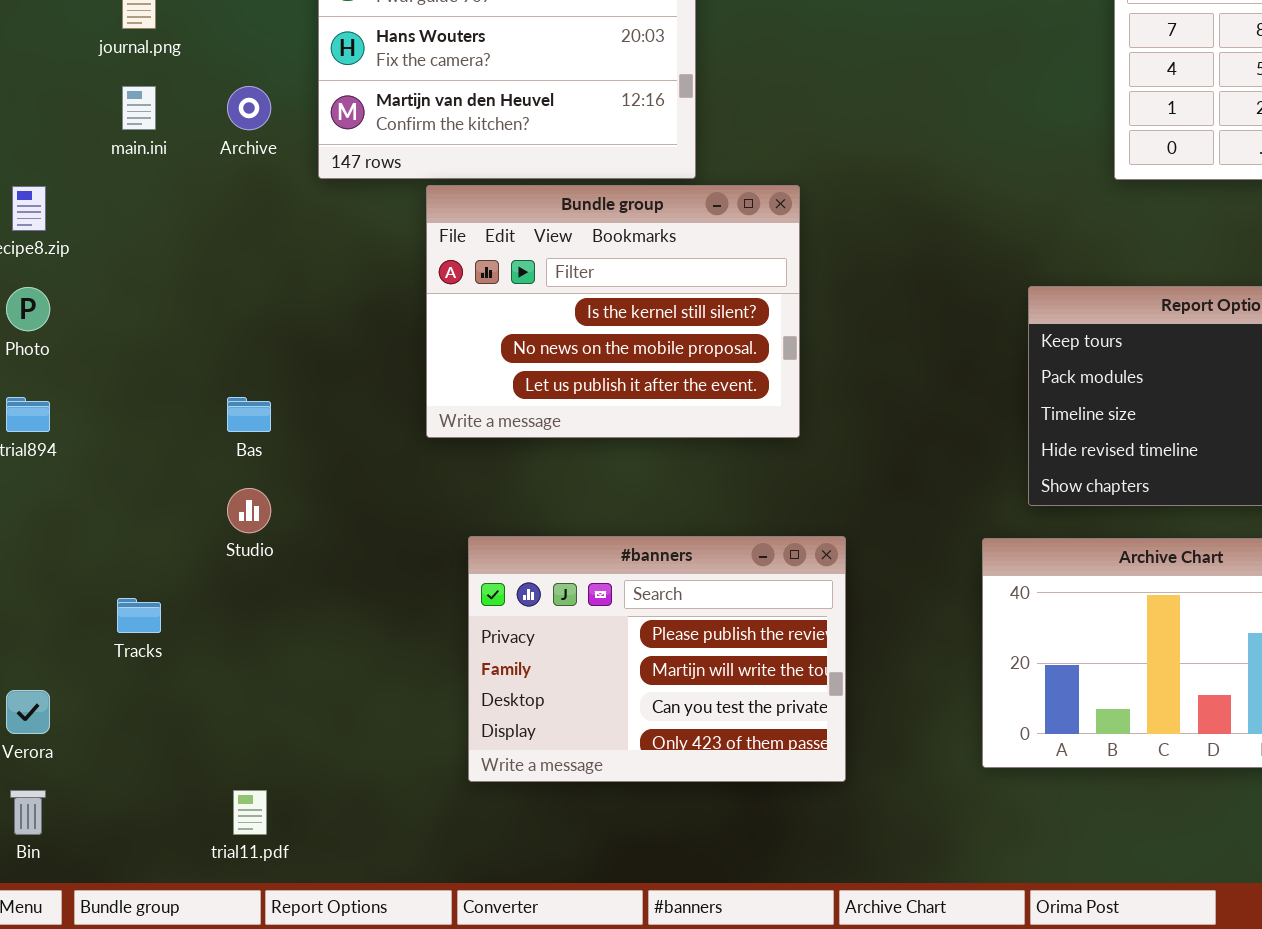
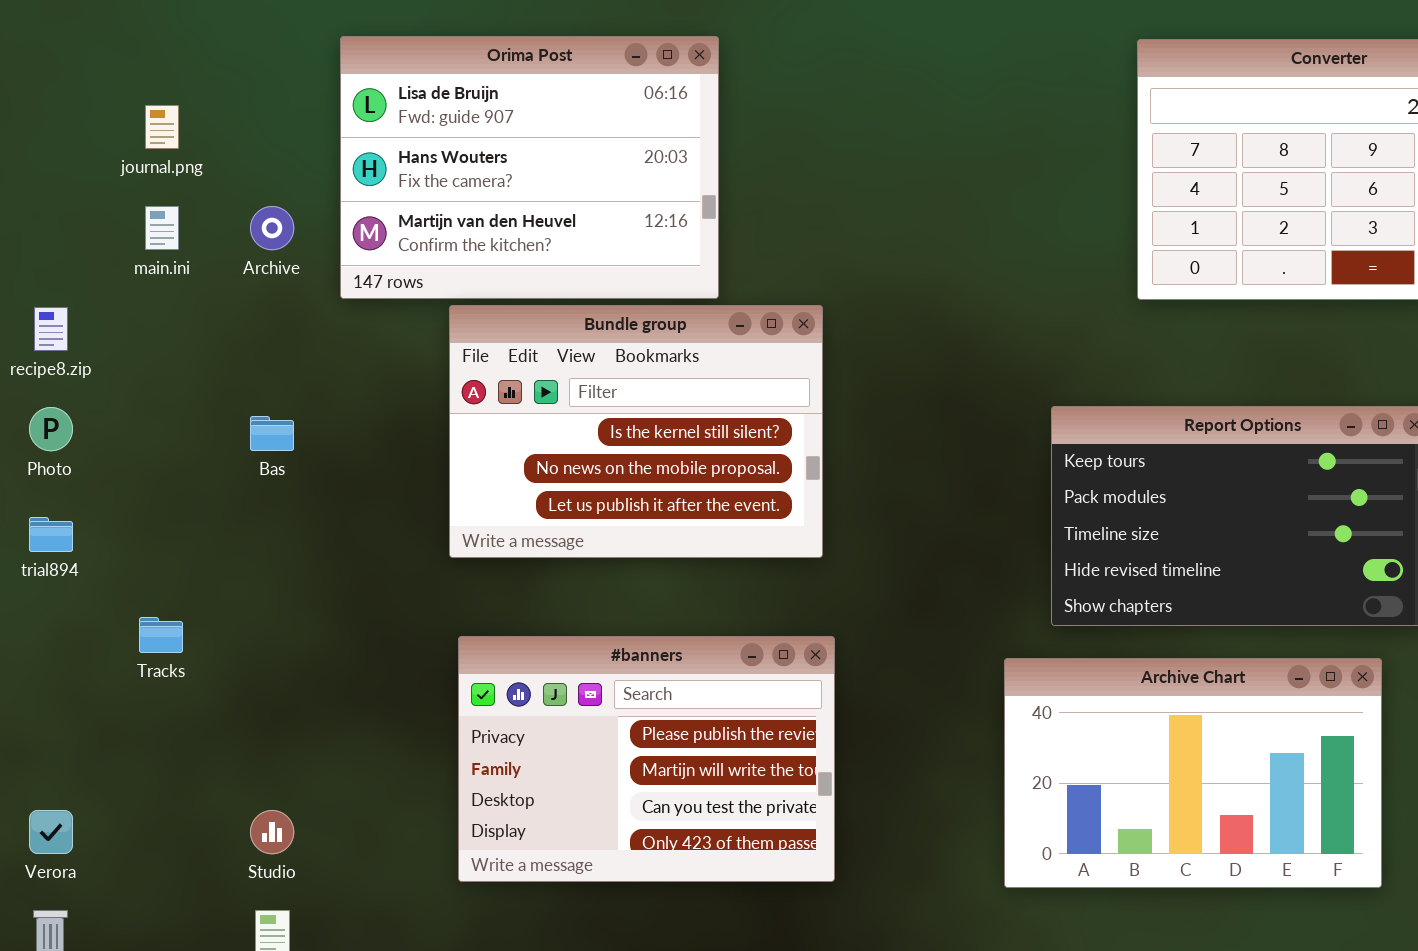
Bas: [227,397,271,432] -> [250,416,294,451], moved
Studio: [227,488,271,533] -> [250,810,294,854], moved
#banners: [468,536,846,782] -> [458,636,835,882], moved
Tracks: [117,598,161,633] -> [139,617,183,653], moved

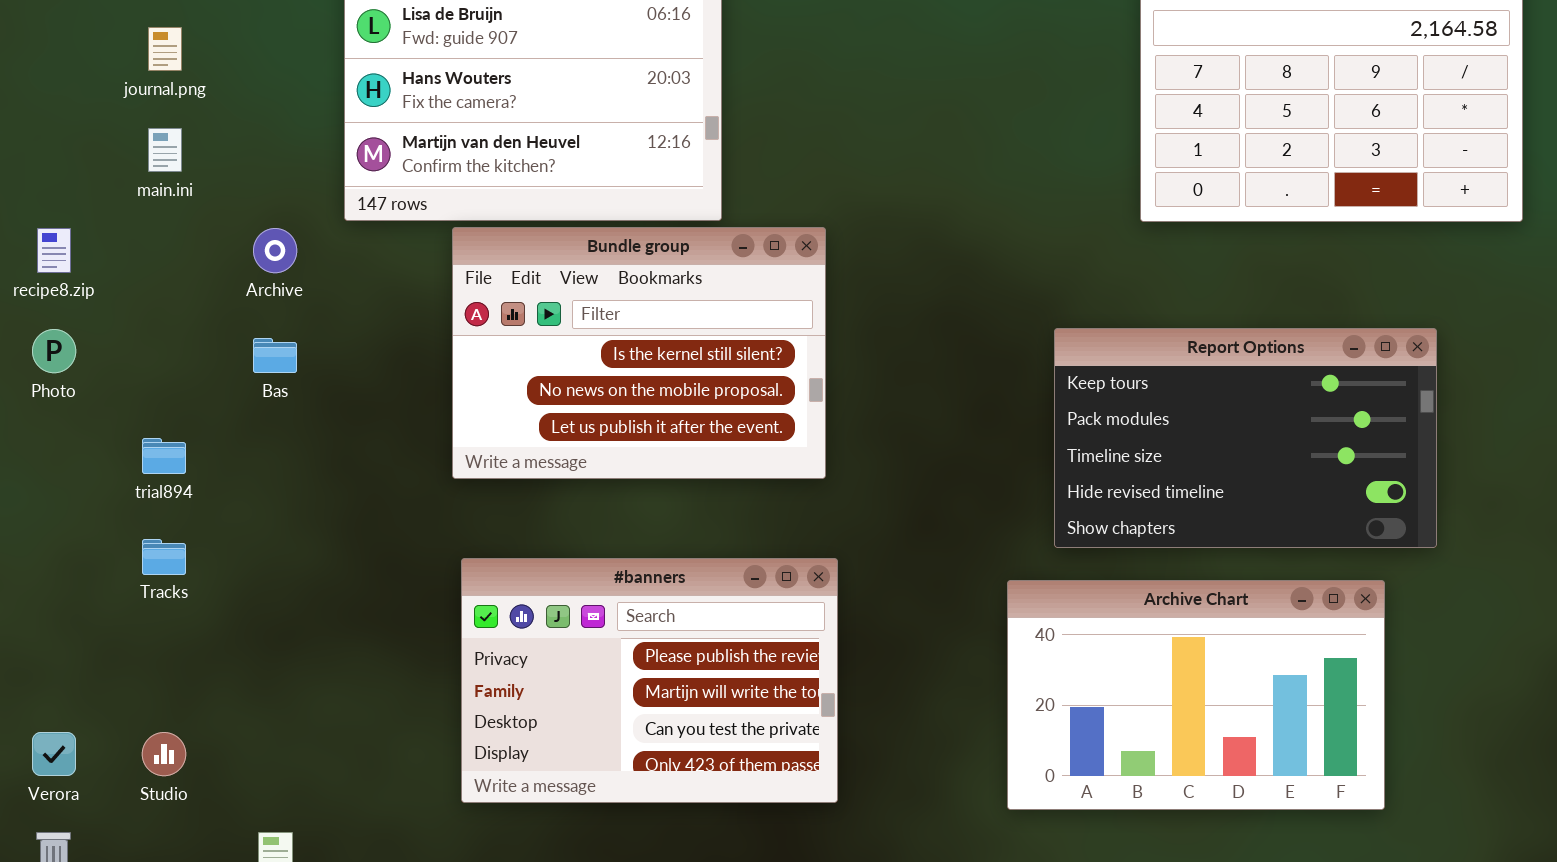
Archive: [250,206,294,250] -> [253,228,297,273], moved
trial894: [29,517,73,552] -> [142,438,186,474], moved
Studio: [250,810,294,854] -> [142,732,186,776], moved

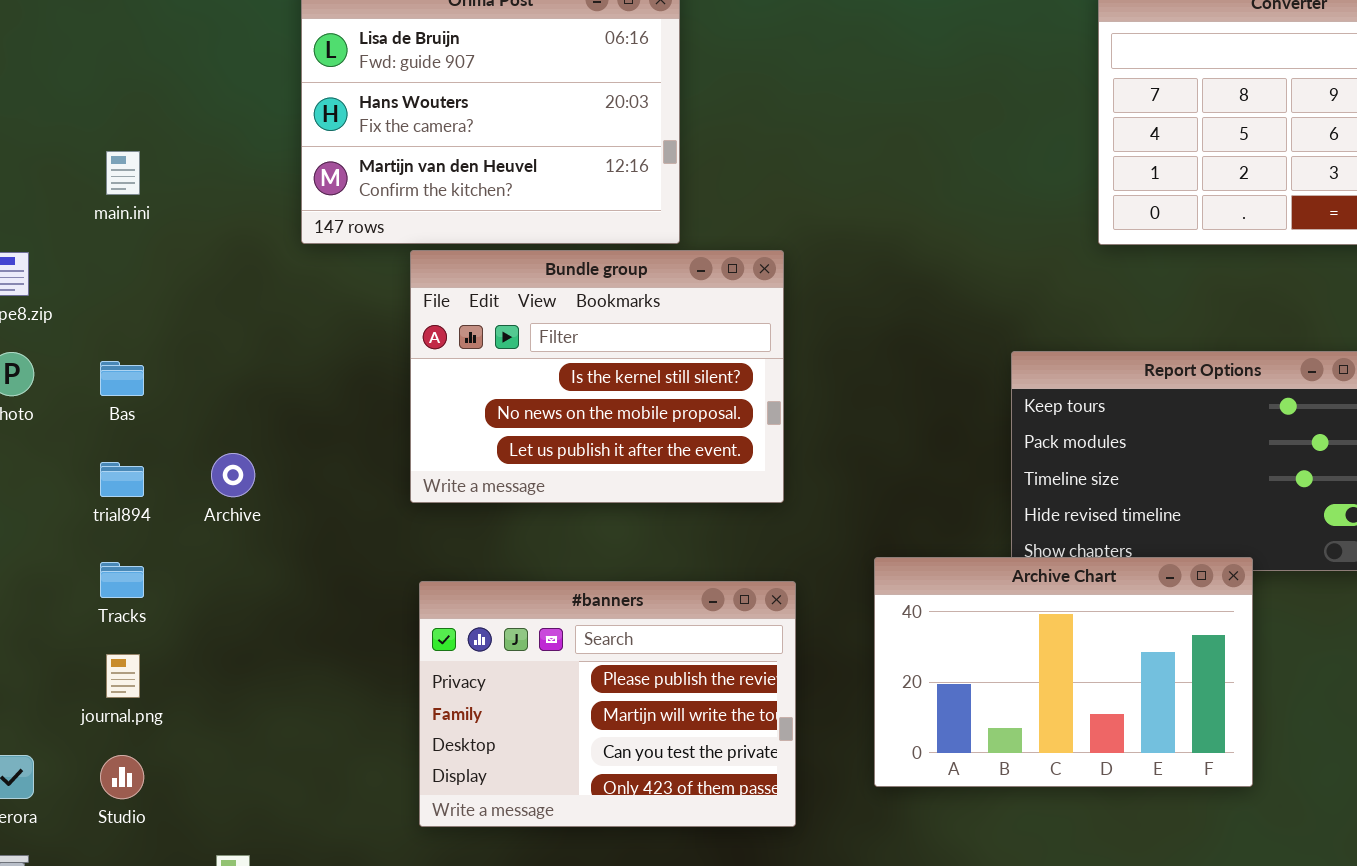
journal.png: [148,27,182,71] -> [106,654,140,698], moved
Archive: [253,228,297,273] -> [211,453,255,497], moved
Bas: [253,338,297,373] -> [100,361,144,396], moved
Archive Chart: [1007,580,1385,810] -> [874,557,1253,787], moved

